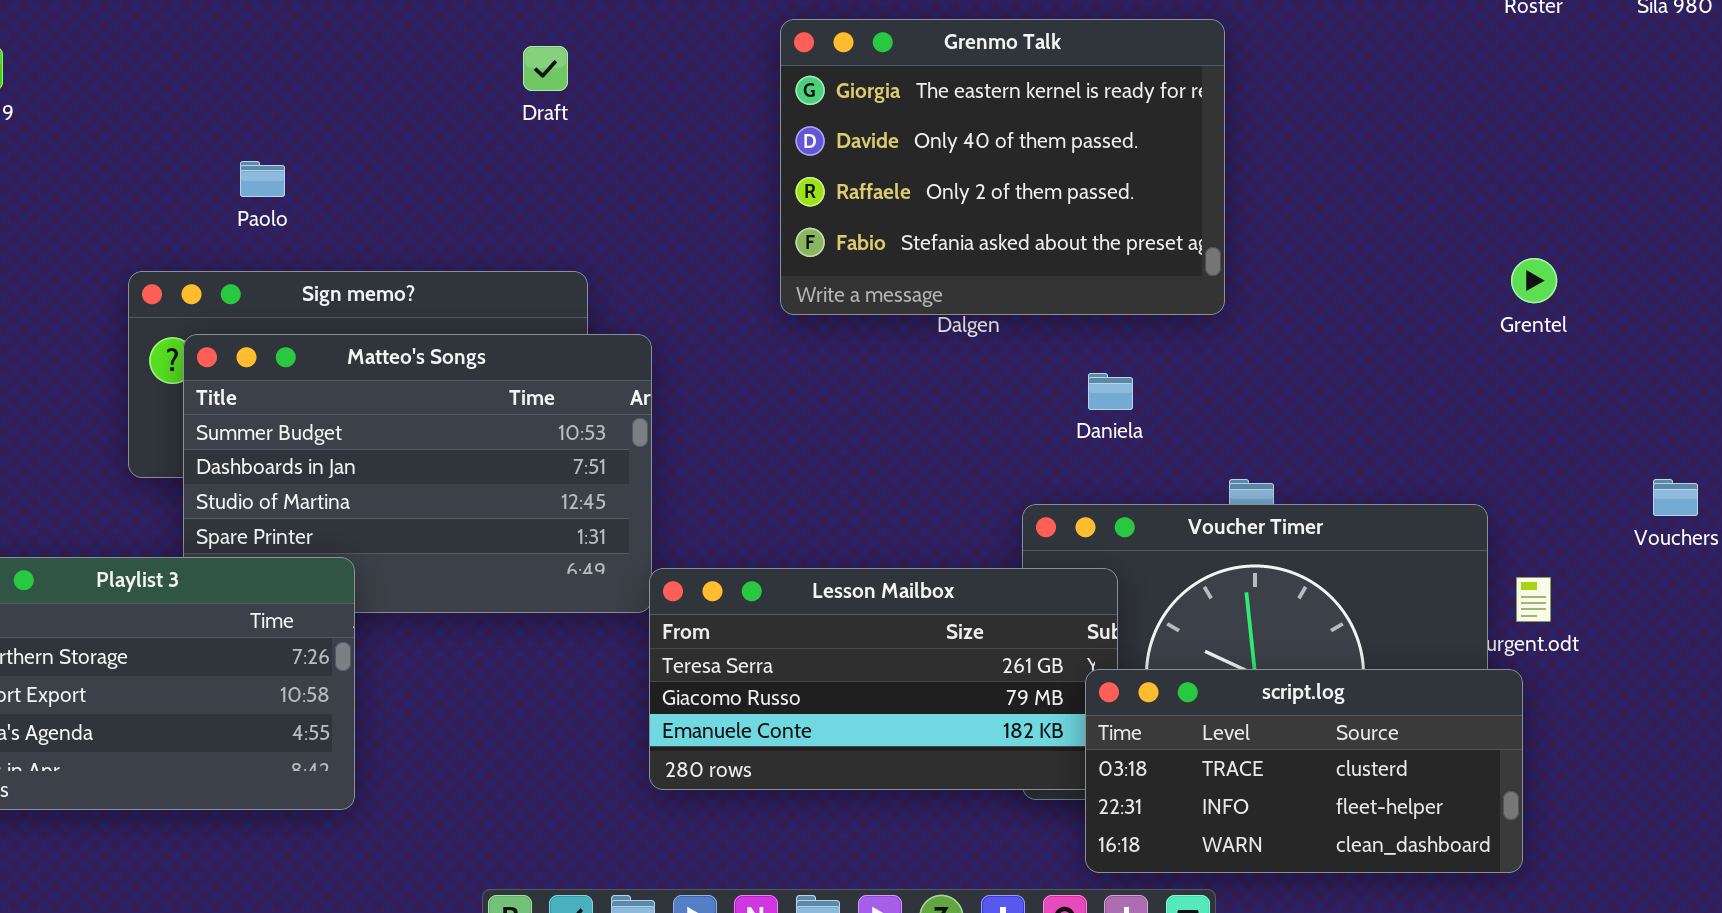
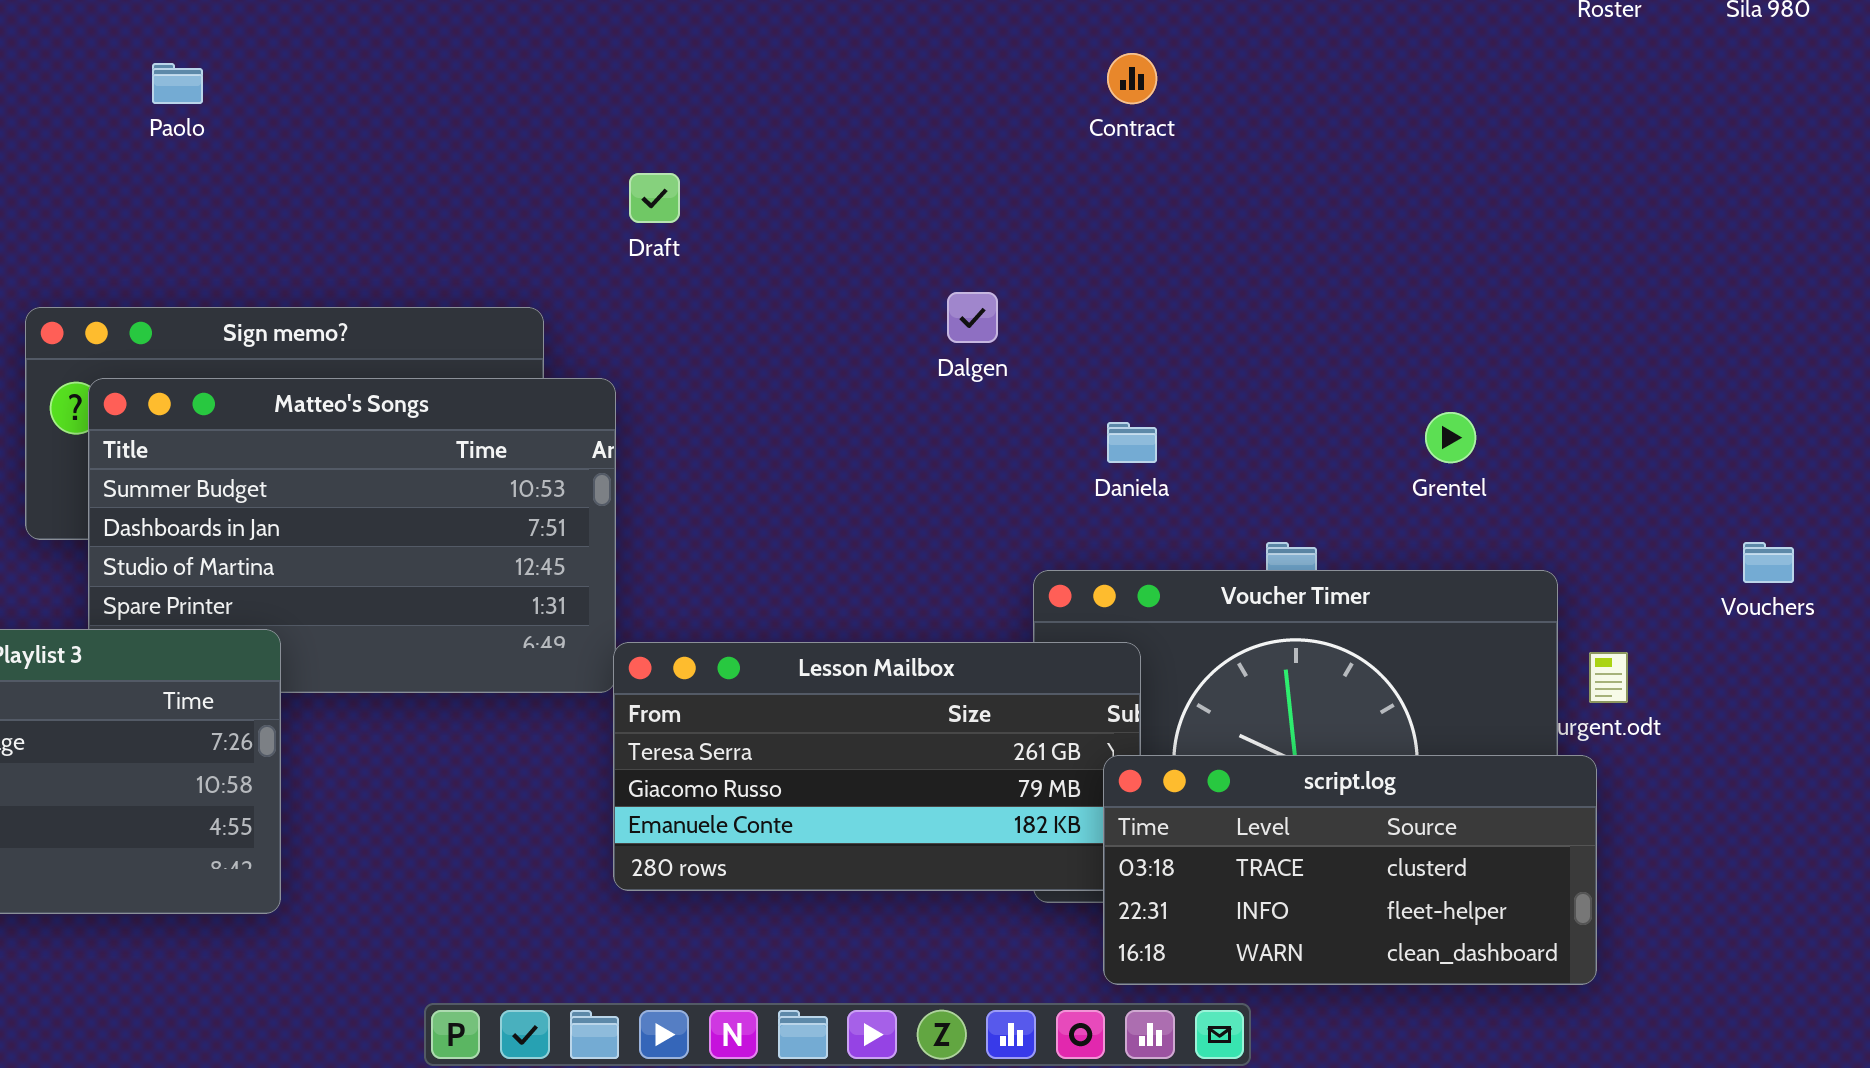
Grenmo Talk: [780,19,1225,315] -> none, closed
Draft: [523,46,568,91] -> [629,173,680,223], moved
Paolo: [240,161,285,197] -> [152,63,203,104], moved
Grentel: [1511,258,1557,303] -> [1425,412,1476,463], moved

